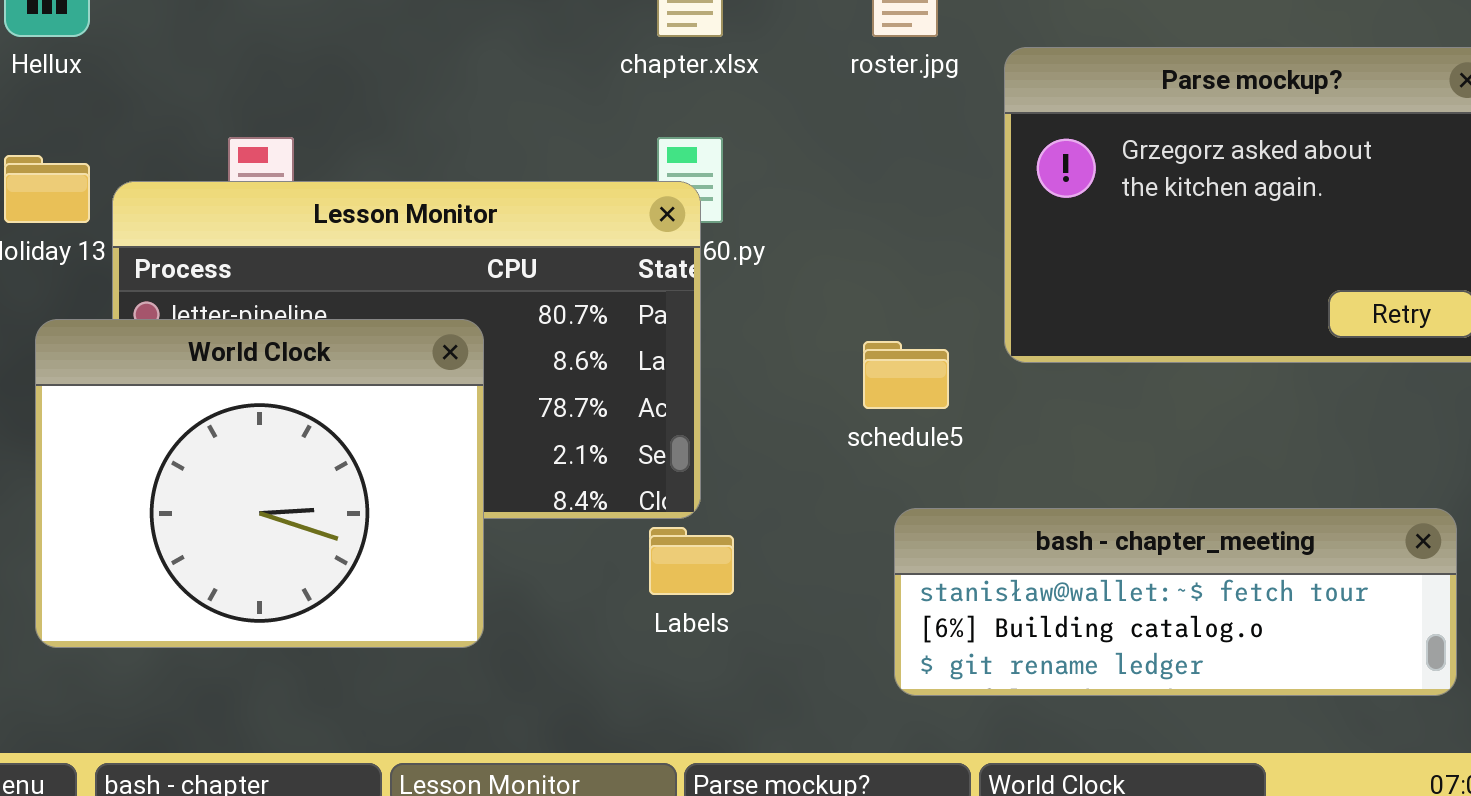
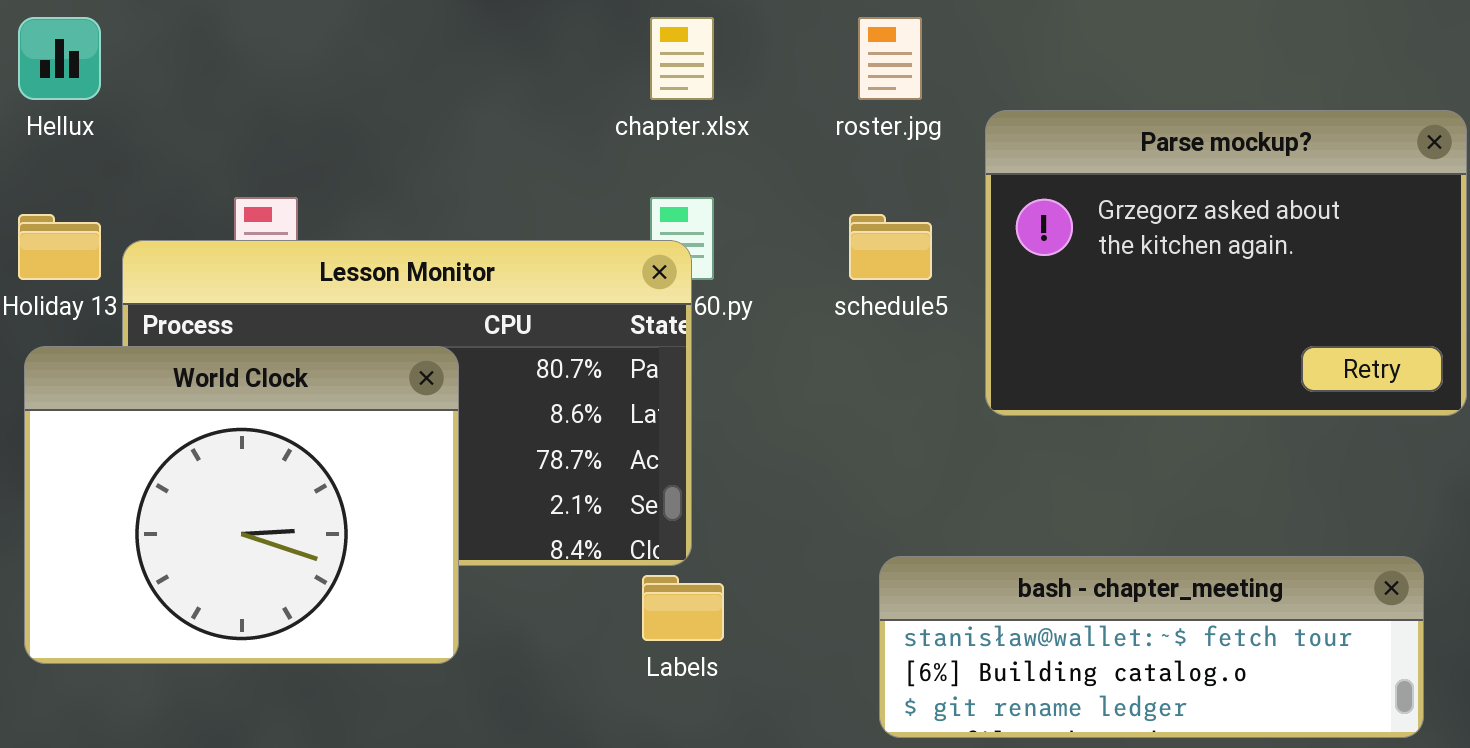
World Clock: [35,319,484,648] -> [24,346,459,664], moved
schedule5: [863,341,949,409] -> [849,214,932,280], moved

